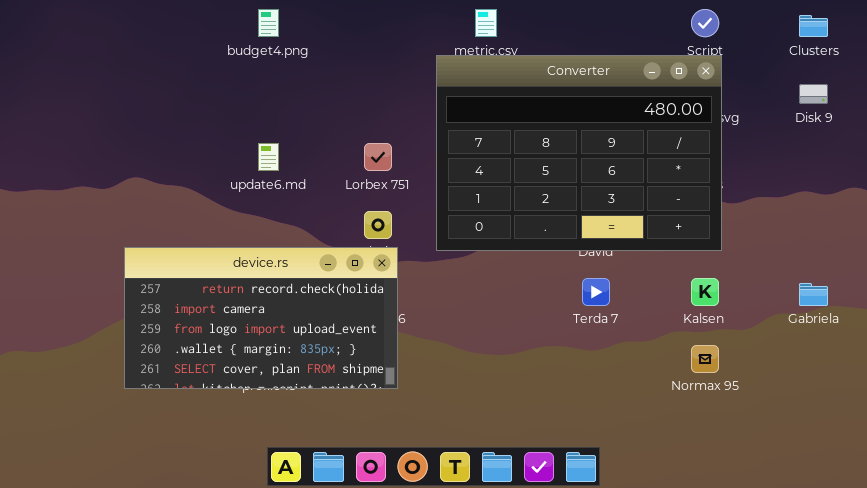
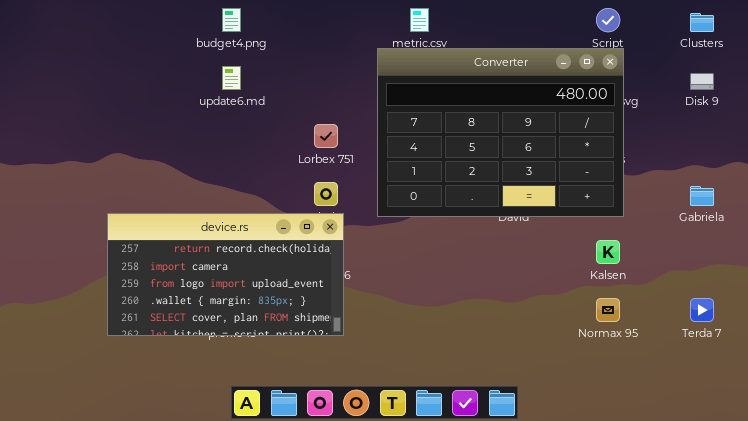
update6.md: [258,143,279,171] -> [222,66,241,90], moved
Terda 7: [582,278,610,306] -> [690,298,714,322], moved
Gabriela: [799,283,828,306] -> [690,186,714,206], moved

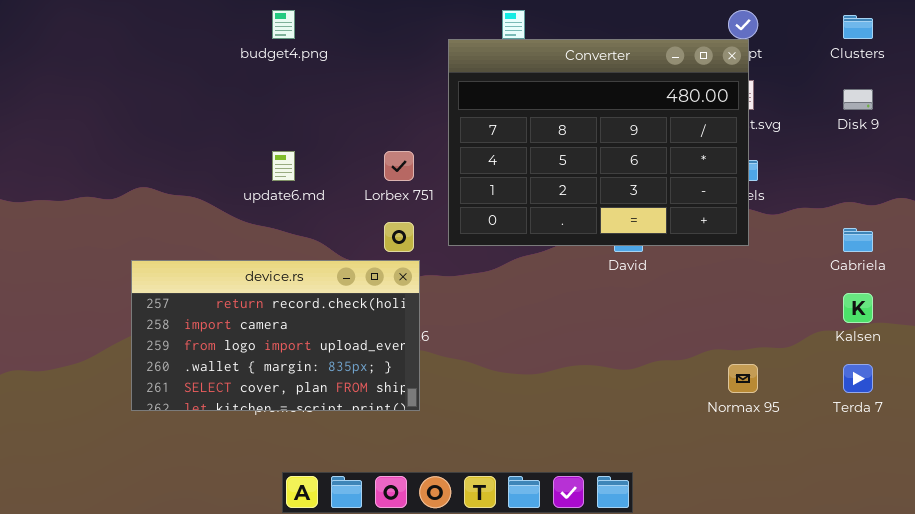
Converter: [377,48,624,217] -> [448,39,749,246], moved
update6.md: [222,66,241,90] -> [272,151,295,181], moved
Kalsen: [596,240,620,264] -> [843,293,873,323], moved

